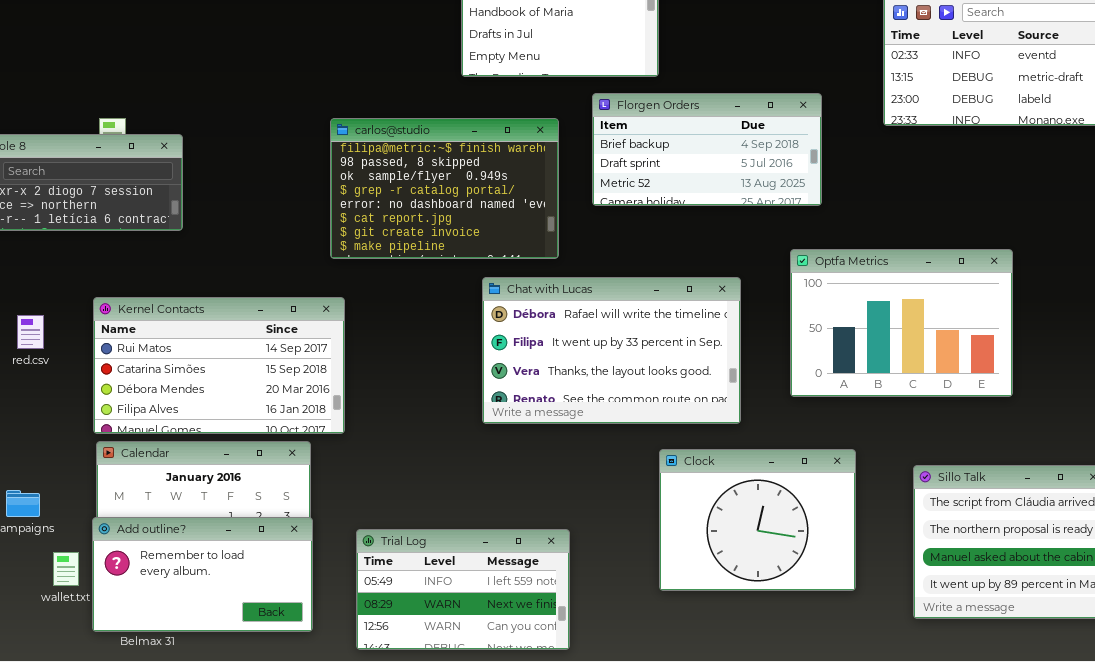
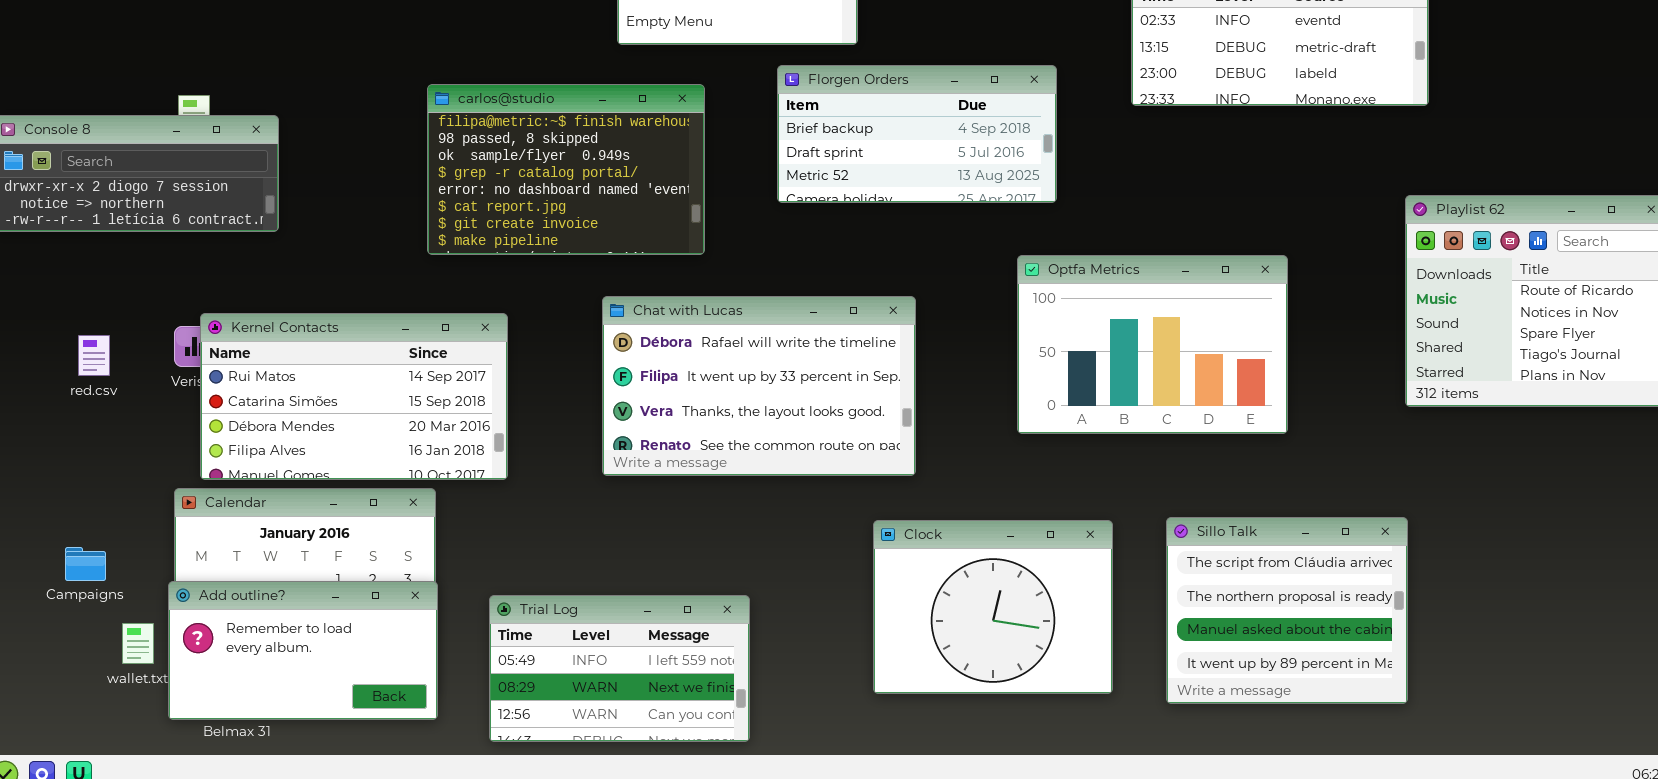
carlos@studio: [330,118,559,259] -> [427,84,705,255], moved
Chat with Lucas: [482,277,741,424] -> [602,296,916,476], moved
Kernel Contacts: [93,297,345,434] -> [200,313,508,480], moved
Clock: [659,449,856,591] -> [873,520,1113,694], moved

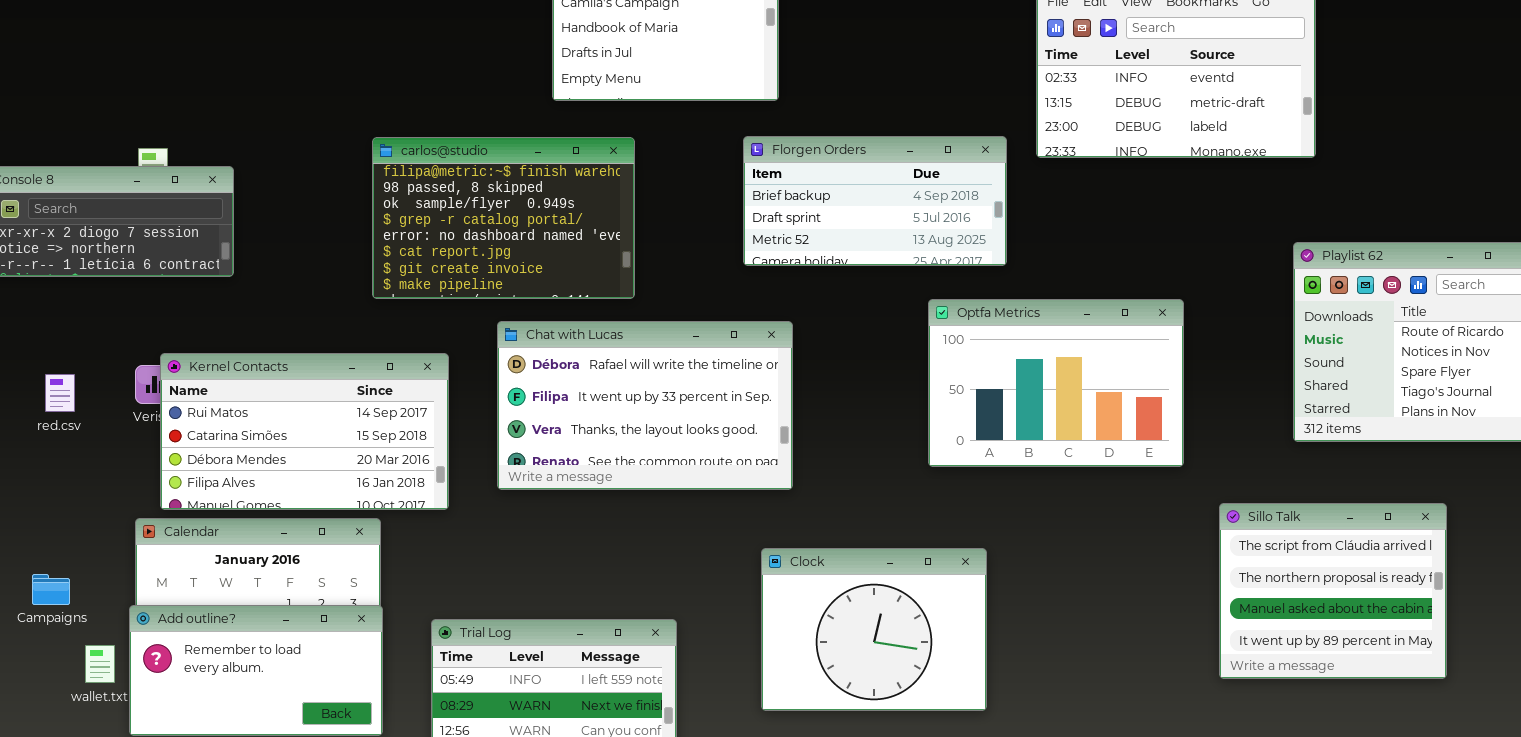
Florgen Orders: [777,65,1057,203] -> [743,136,1007,266], moved
Chat with Lucas: [602,296,916,476] -> [497,321,793,490], moved
Sillo Talk: [1166,517,1408,704] -> [1219,503,1447,679], moved
Clock: [873,520,1113,694] -> [761,548,987,711], moved

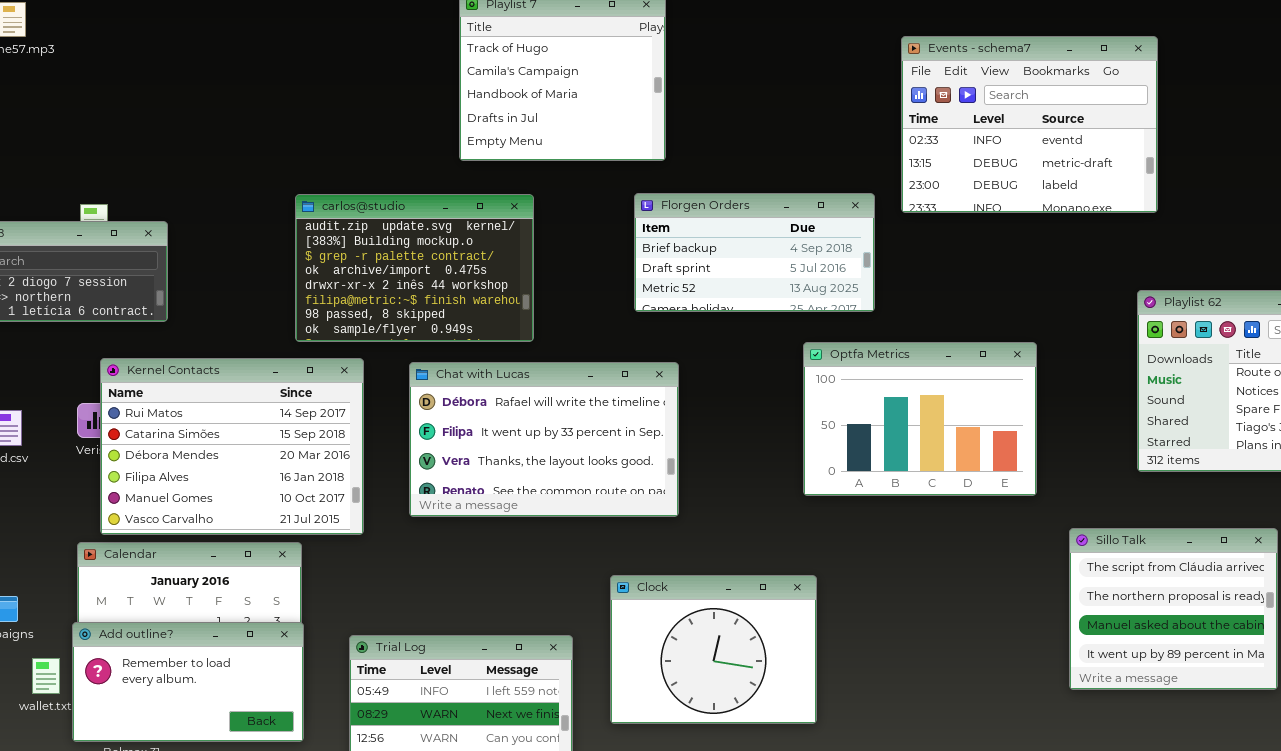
carlos@studio: [372,137,635,299] -> [295,194,534,342], scrolled up 5 rows
Kernel Contacts: [160,353,449,510] -> [100,358,364,535], resized
Clock: [761,548,987,711] -> [610,575,817,724], moved

